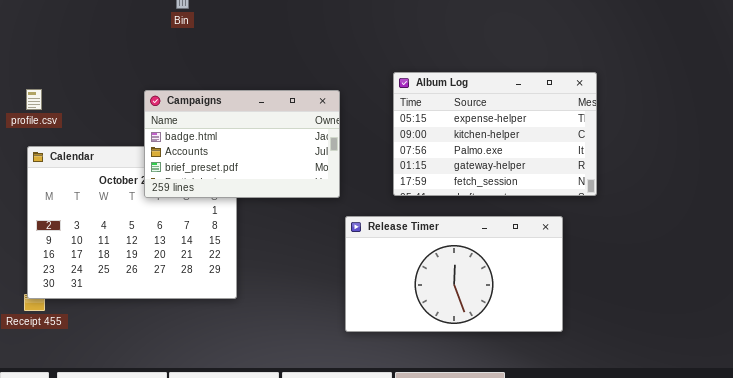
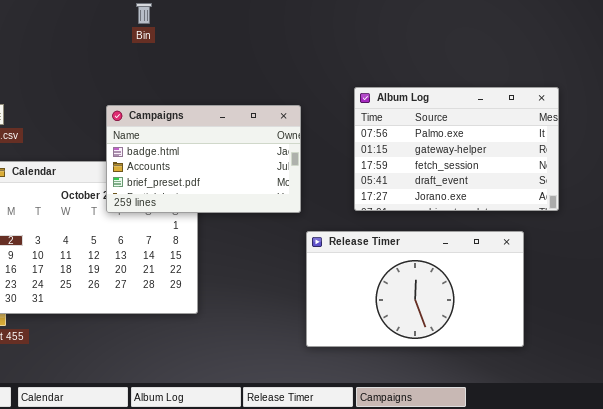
Album Log: [393,72,597,196] -> [354,87,559,211], scrolled down 2 rows

